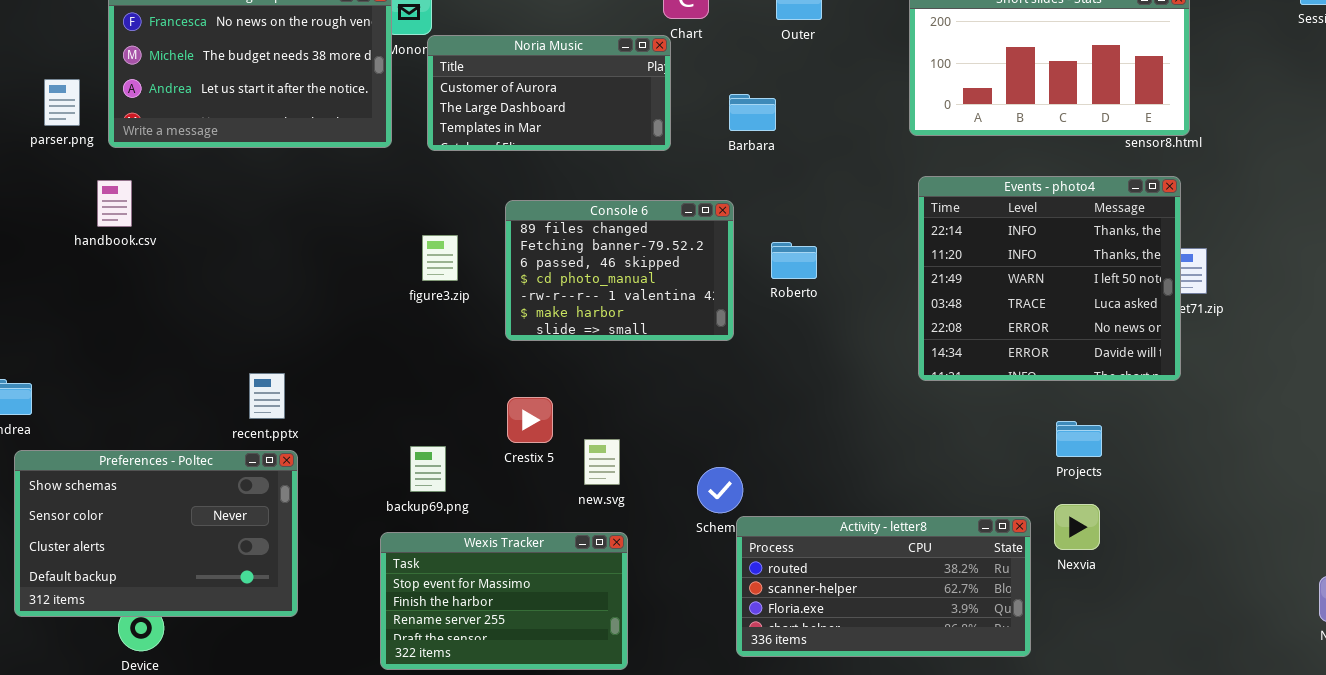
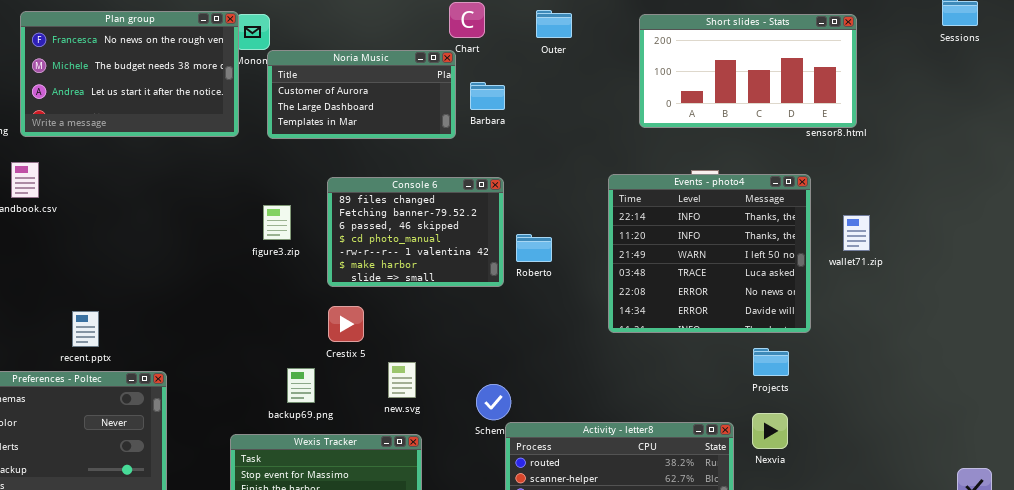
Barbara: [729,94,776,131] -> [470,82,505,110], moved
Events - photo4: [918,176,1181,381] -> [608,174,811,333], moved
Roberto: [771,242,817,279] -> [516,234,552,262], moved
recent.pptx: [249,373,285,419] -> [72,311,99,347], moved
Crestix 5: [507,397,553,443] -> [328,306,364,342], moved
backup69.png: [410,446,446,492] -> [287,368,315,403], moved

